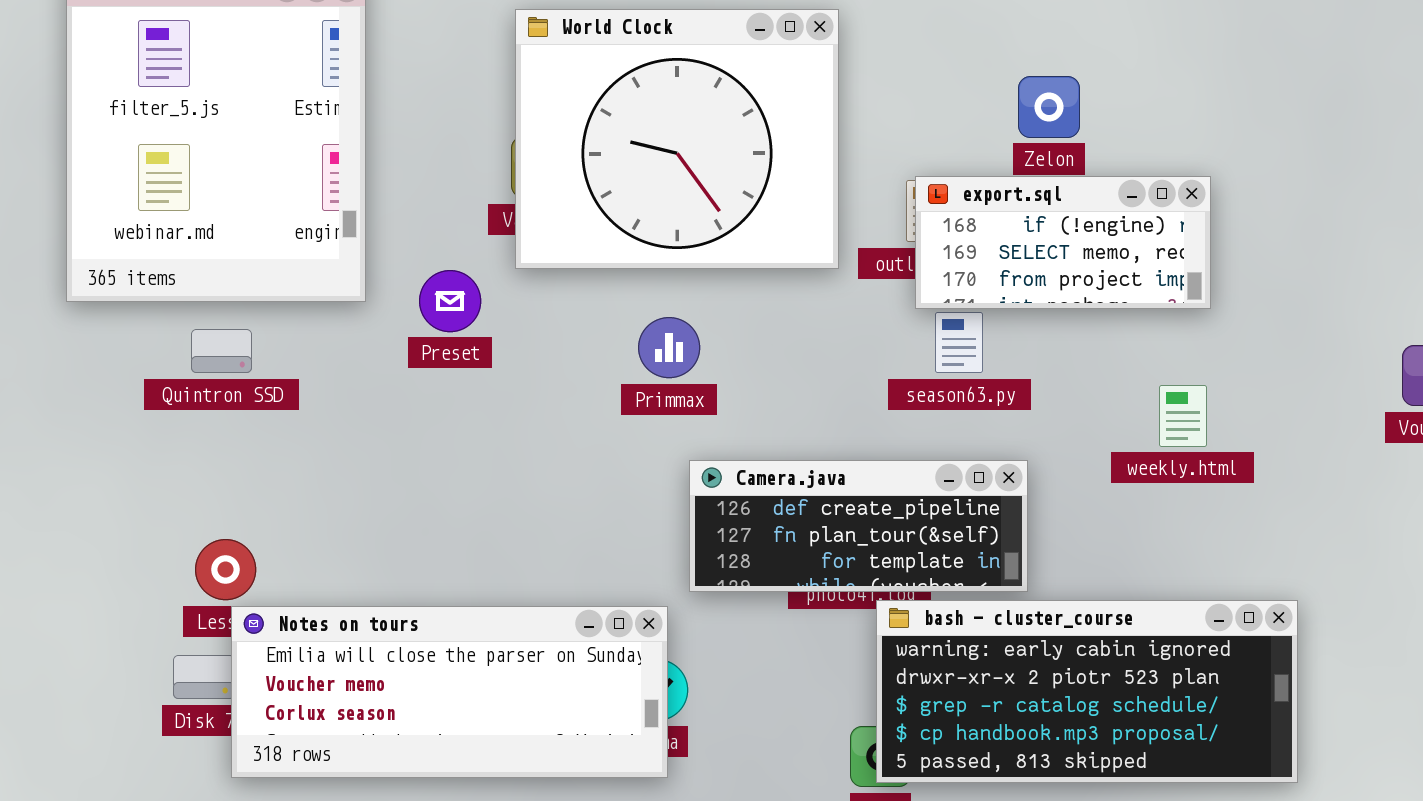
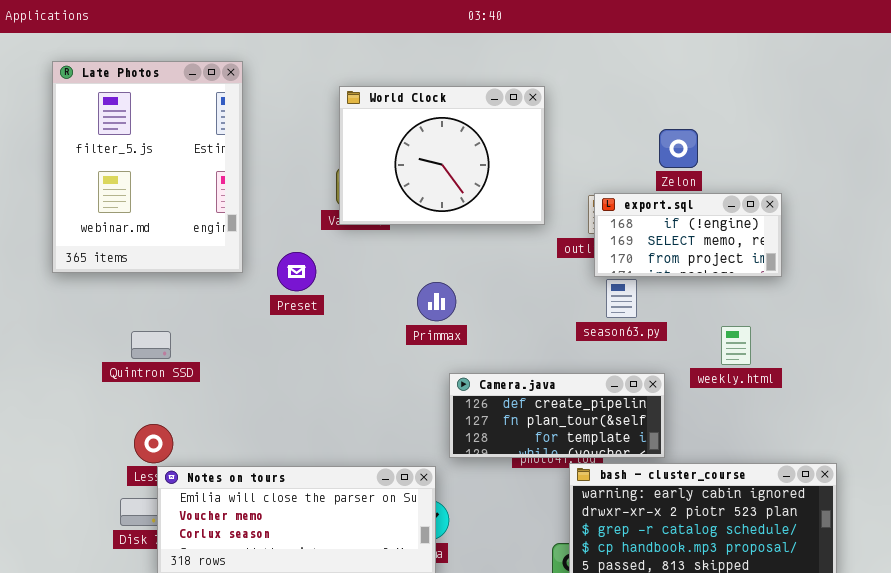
World Clock: [515,9,839,269] -> [339,86,545,225], resized
Quintron SSD: [191,329,252,373] -> [131,331,171,359], moved
weekly.html: [1159,385,1207,447] -> [721,326,751,365], moved

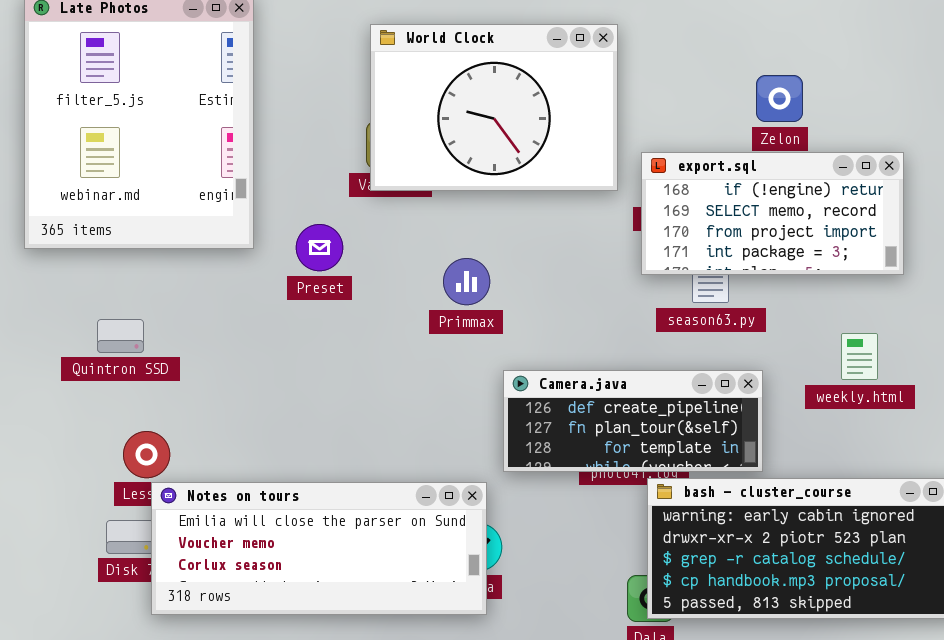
export.sql: [594,193,782,277] -> [641,152,904,275], resized
Primmax: [417,282,456,321] -> [443,258,490,305], moved
weekly.html: [721,326,751,365] -> [841,333,878,380], moved
Quintron SSD: [131,331,171,359] -> [97,319,144,353], moved

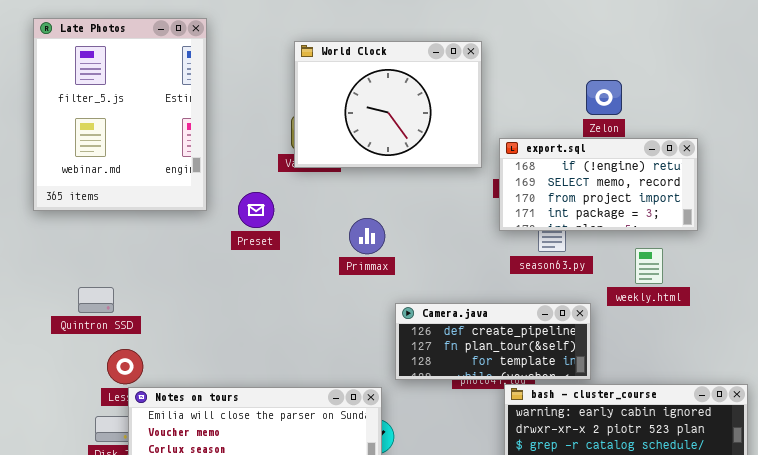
Quintron SSD: [97,319,144,353] -> [78,287,114,313], moved
weekly.html: [841,333,878,380] -> [635,248,663,284], moved

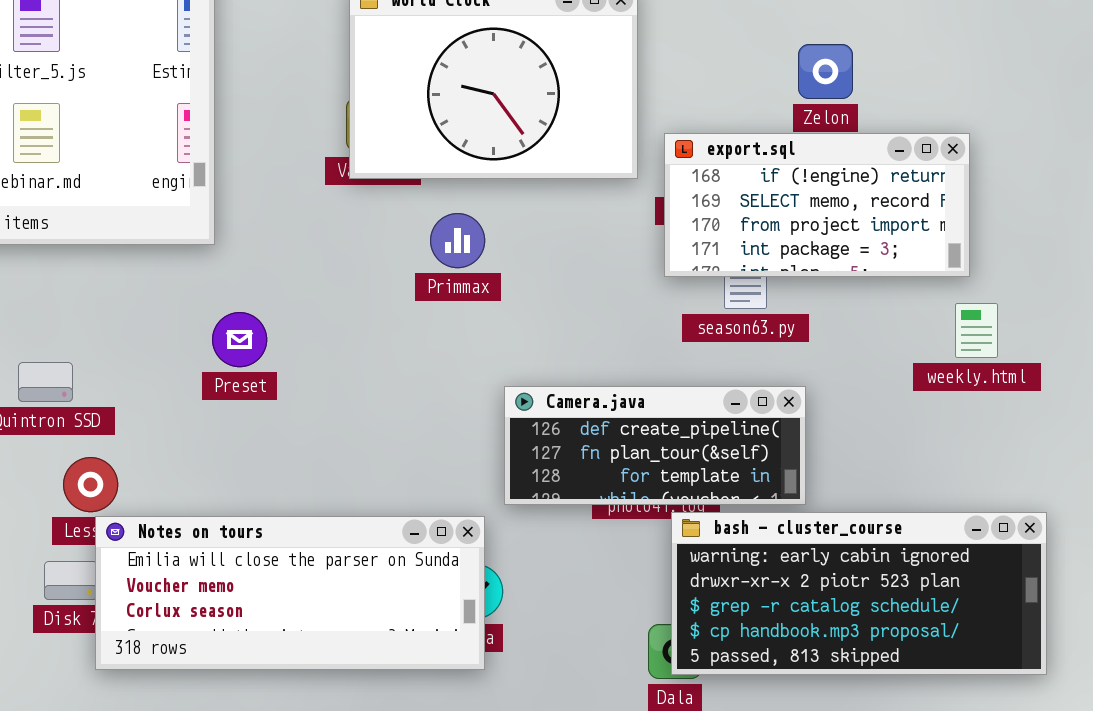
Preset: [238,192,274,228] -> [212,312,267,367], moved
Primmax: [349,218,385,254] -> [430,213,485,268], moved
weekly.html: [635,248,663,284] -> [955,303,998,358], moved

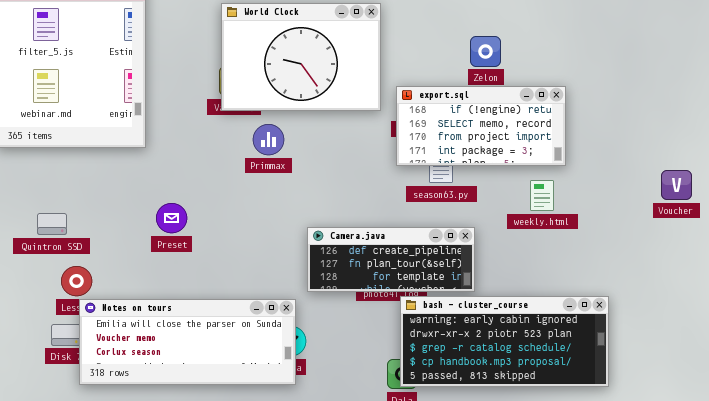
Primmax: [430,213,485,268] -> [253,124,284,155], moved
weekly.html: [955,303,998,358] -> [530,180,554,211], moved
Preset: [212,312,267,367] -> [156,203,187,233], moved

